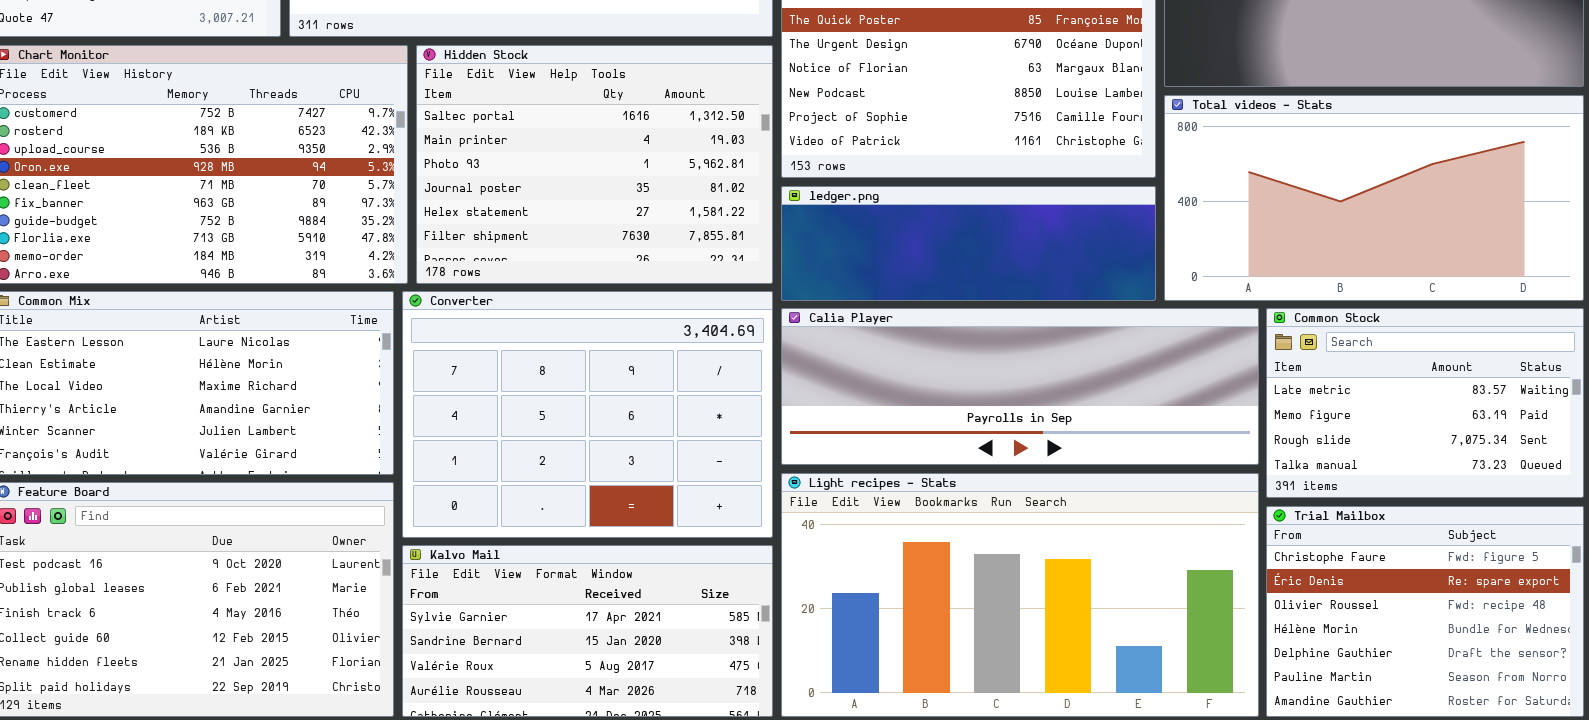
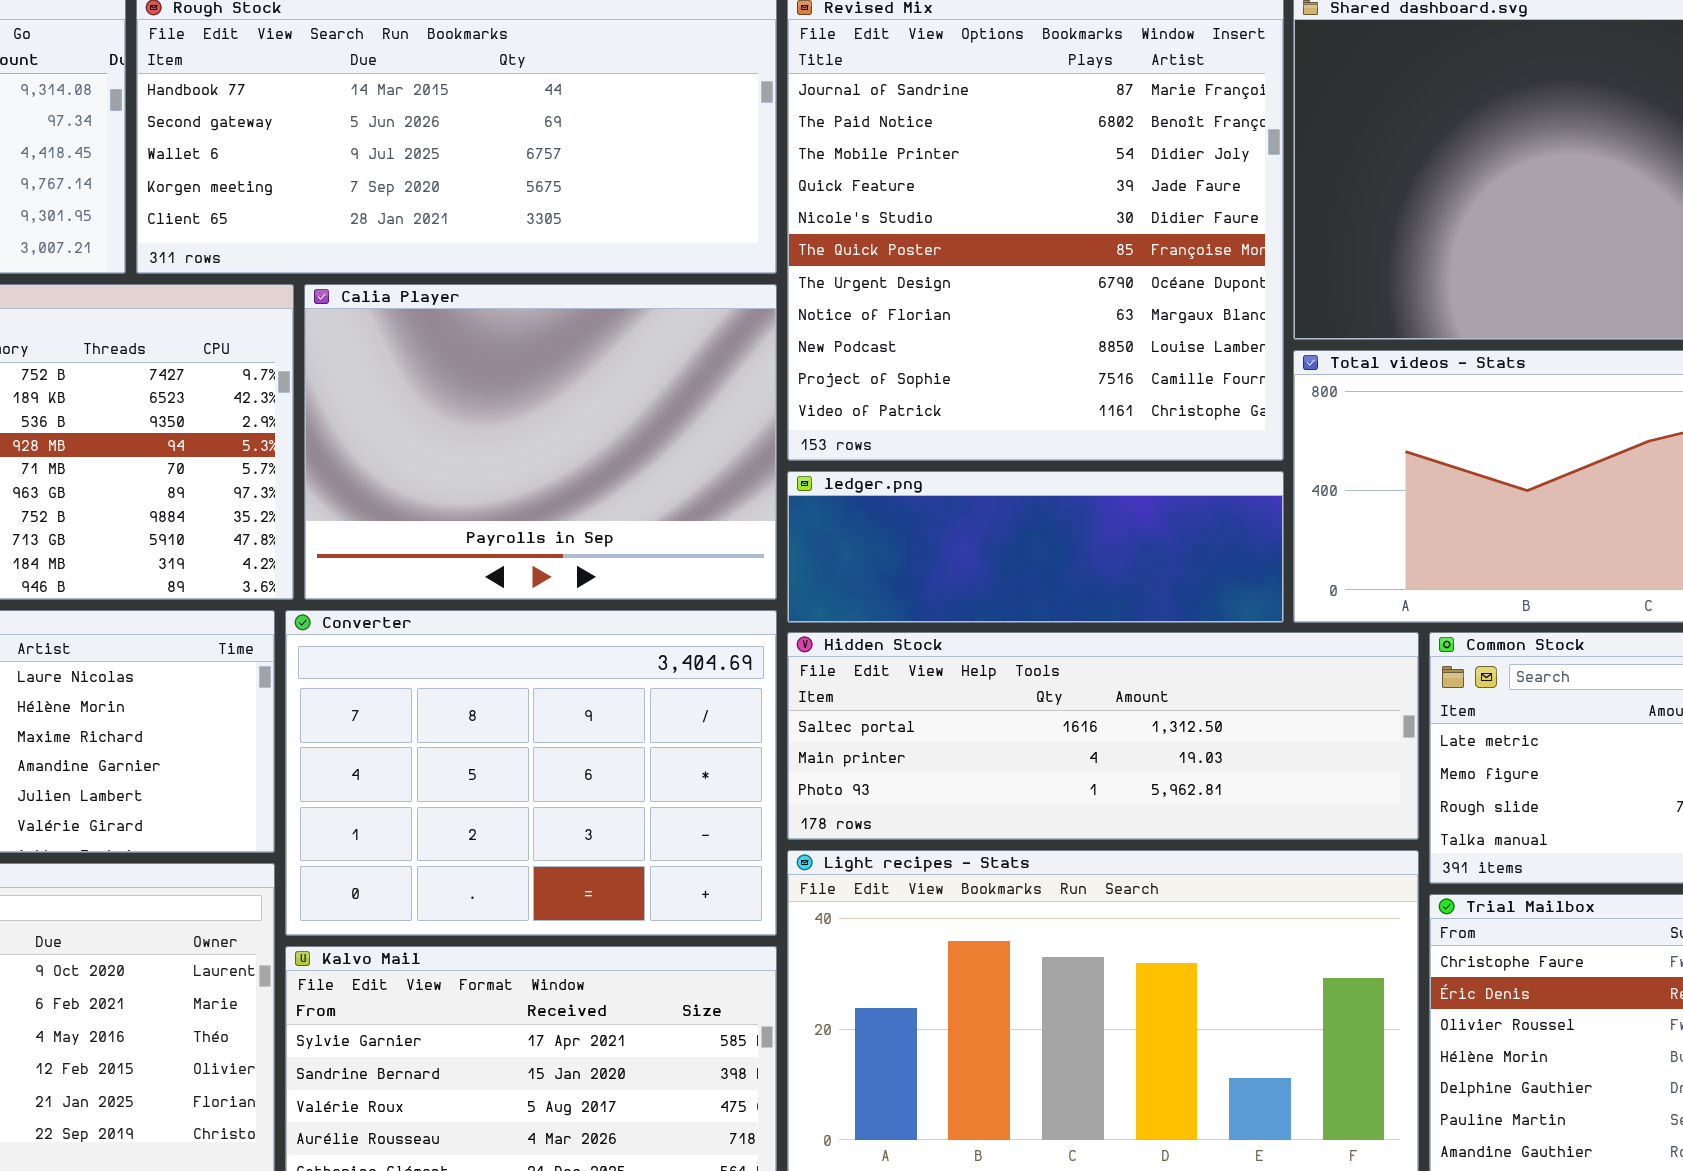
Hidden Stock: [416,45,773,284] -> [787,632,1419,840], moved, resized
Calia Player: [781,308,1259,465] -> [304,284,777,600], moved, resized

